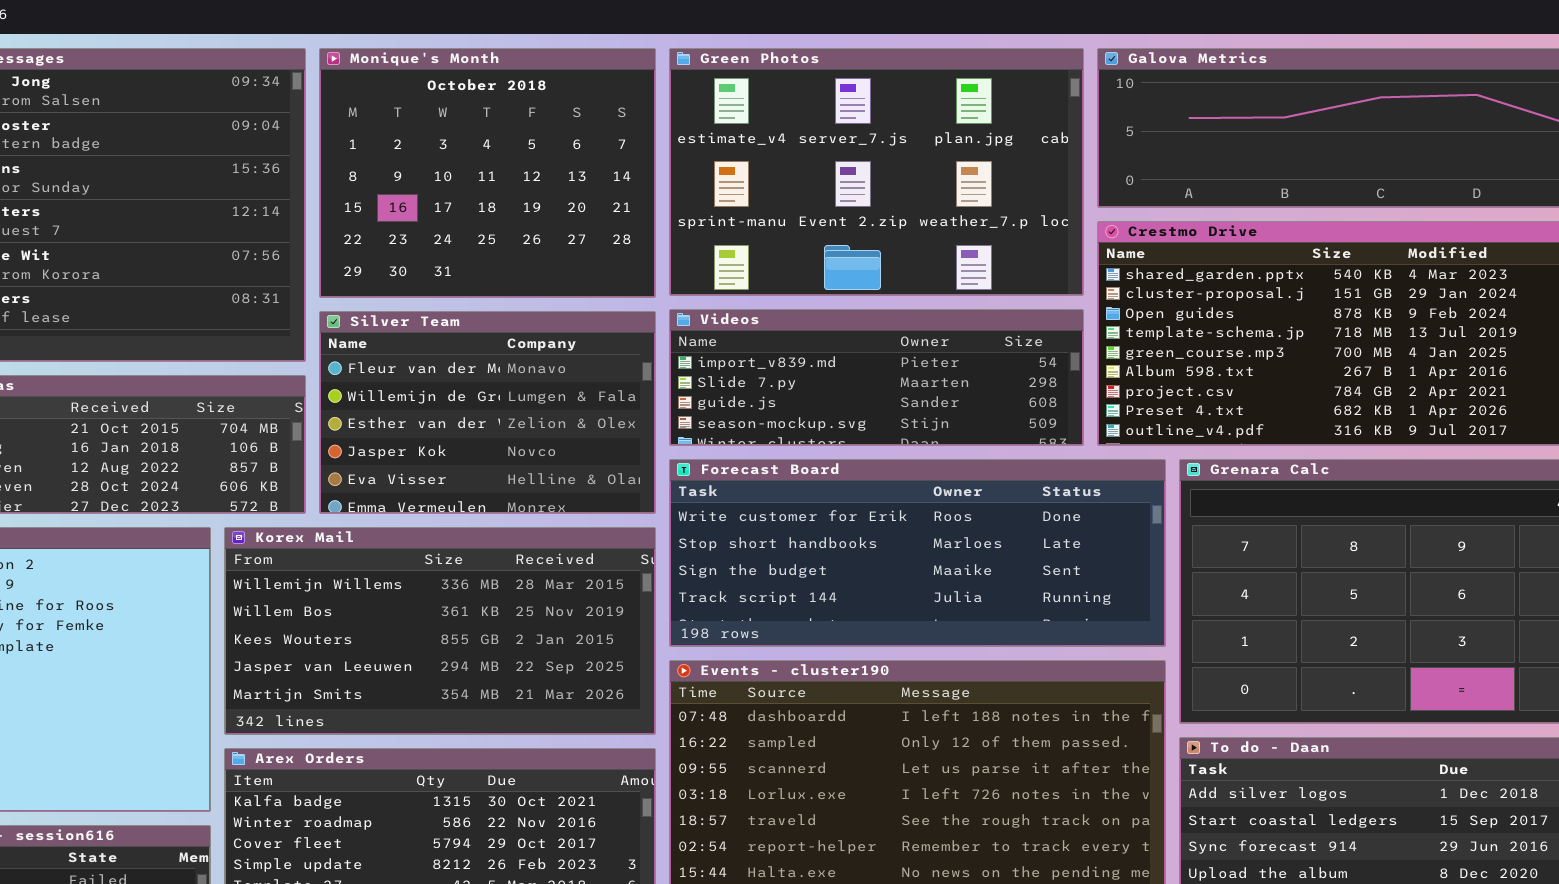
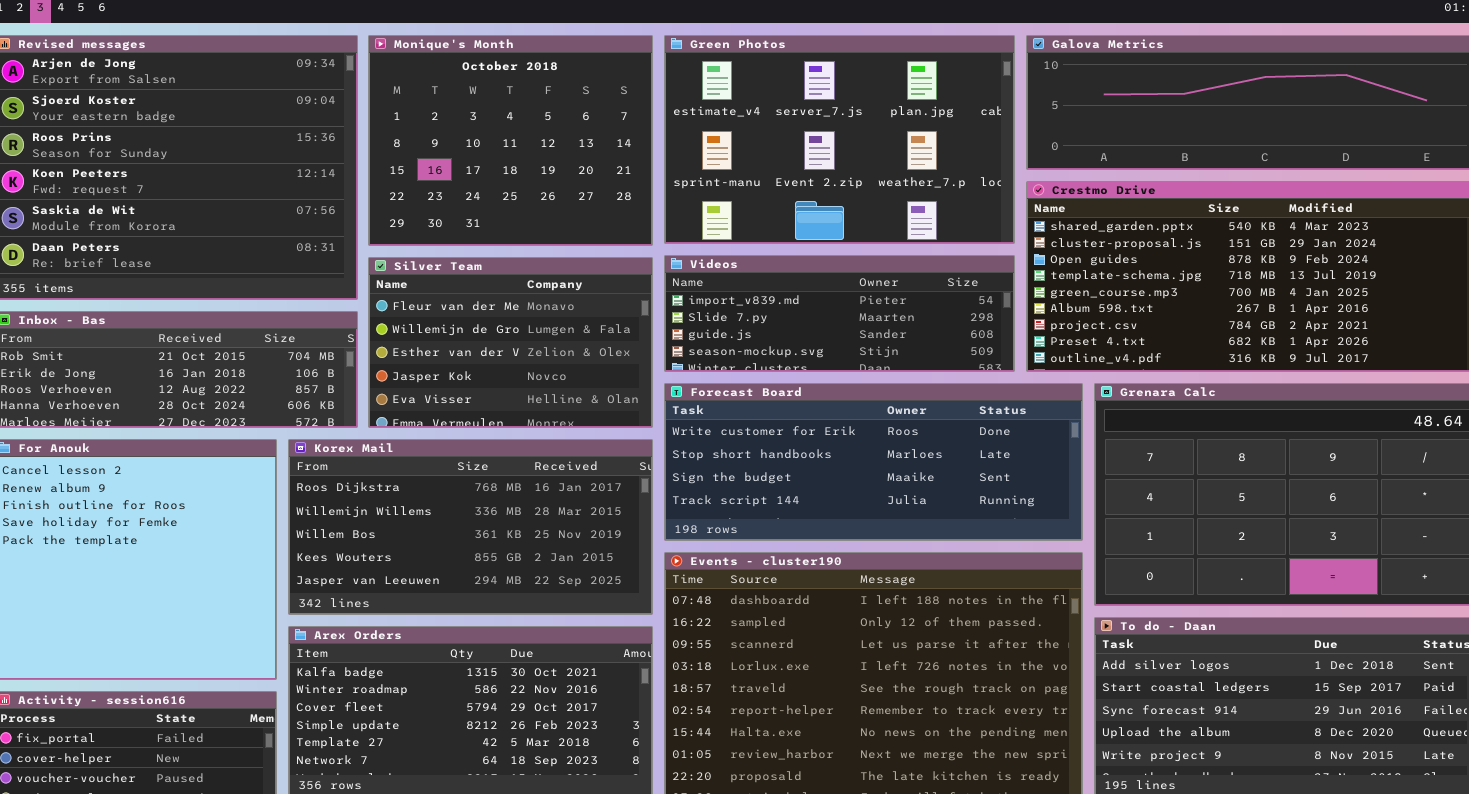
Korex Mail: [224,527,656,735] -> [288,439,653,615], scrolled up 1 row

